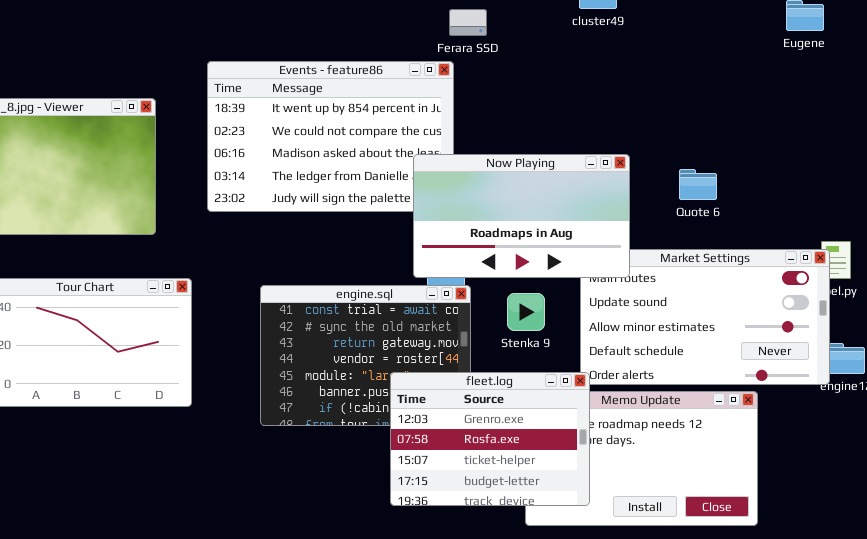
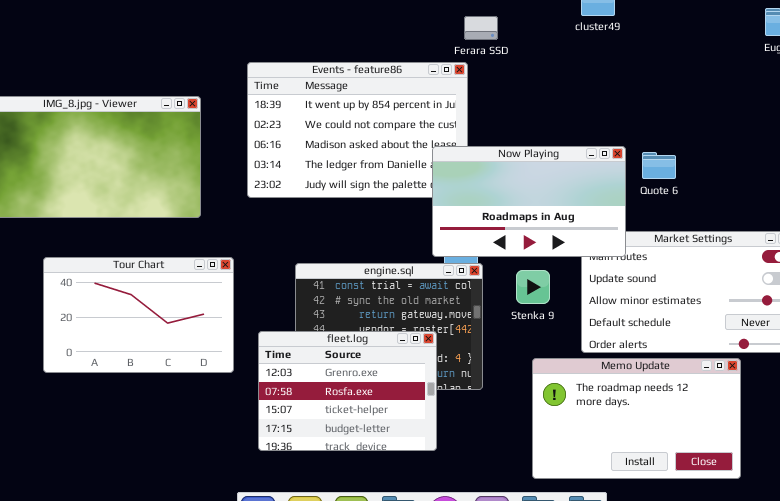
Quote 6: [679,169,717,200] -> [642,152,676,179], moved
fleet.log: [390,372,590,506] -> [258,331,437,451], moved

